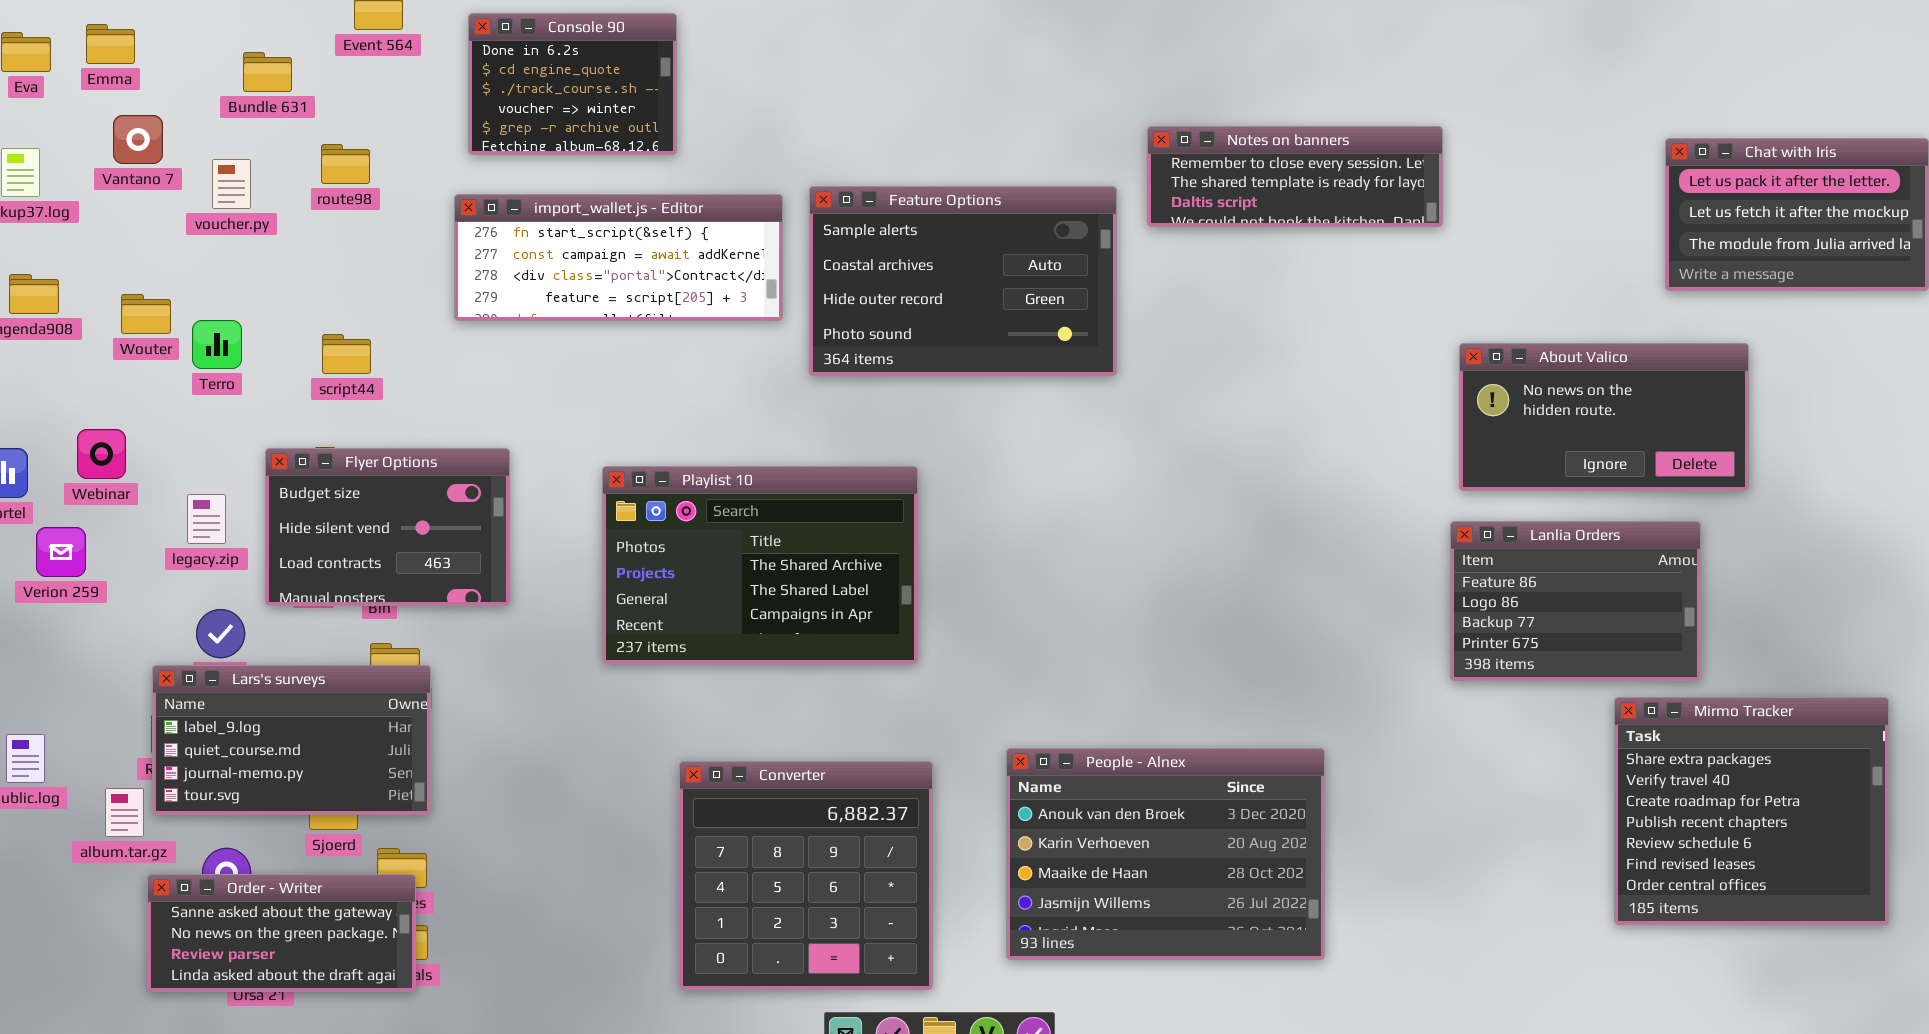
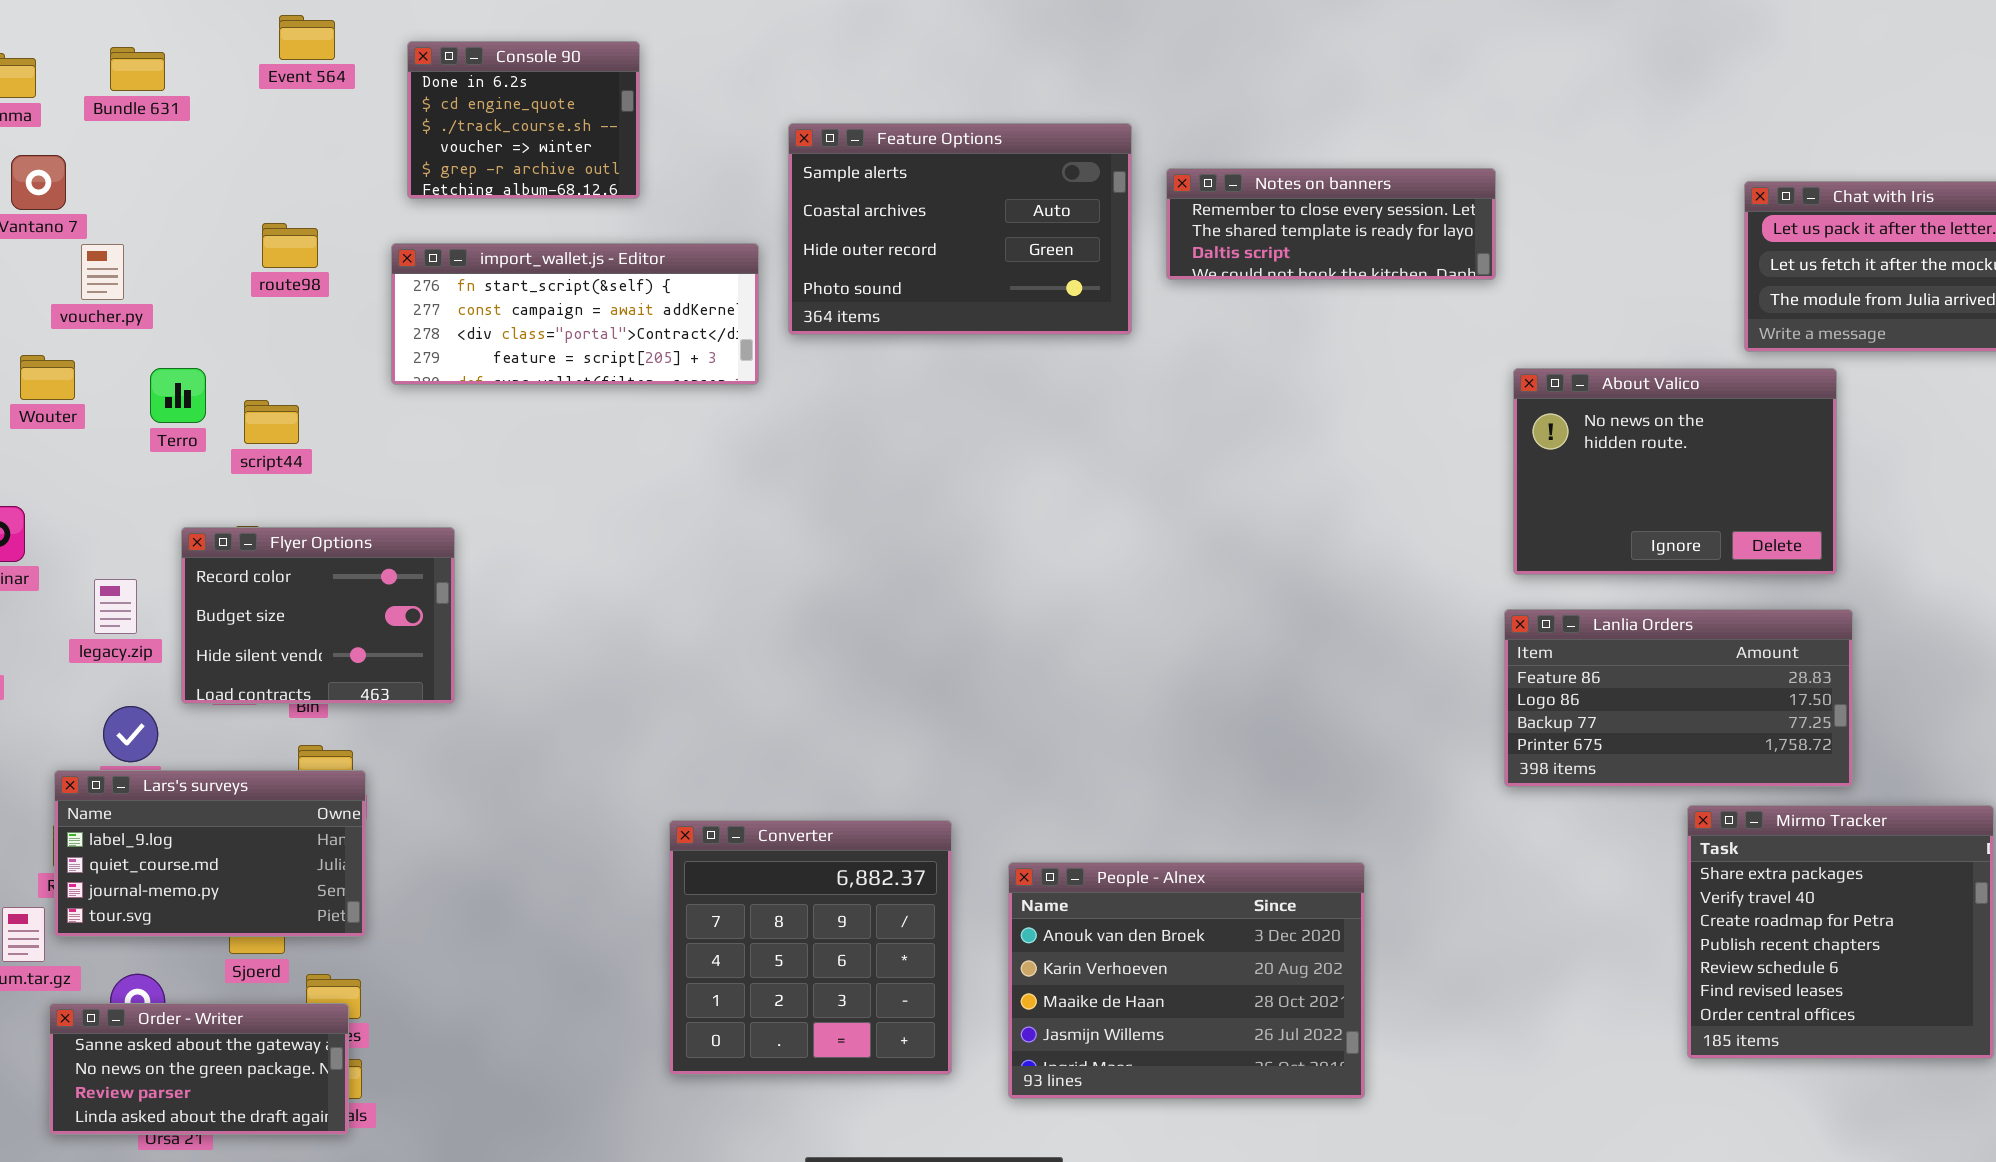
Bundle 631: [243,52,292,92] -> [110,47,165,91], moved
route98: [321,144,370,184] -> [262,223,318,268], moved
voucher.py: [212,159,251,209] -> [81,244,124,300], moved
Feature Options: [809,186,1117,376] -> [788,123,1132,335], moved
Terro: [192,320,242,369] -> [150,368,206,423], moved
About Valico: [1459,343,1749,491] -> [1513,368,1837,575], resized
Flyer Options: [265,448,510,606] -> [181,527,455,704], scrolled up 1 row
Playlist 10: [602,466,918,664] -> none, closed
Lanlia Orders: [1450,521,1701,681] -> [1504,609,1853,787], resized
Converter: [679,761,933,990] -> [669,820,952,1075], moved

